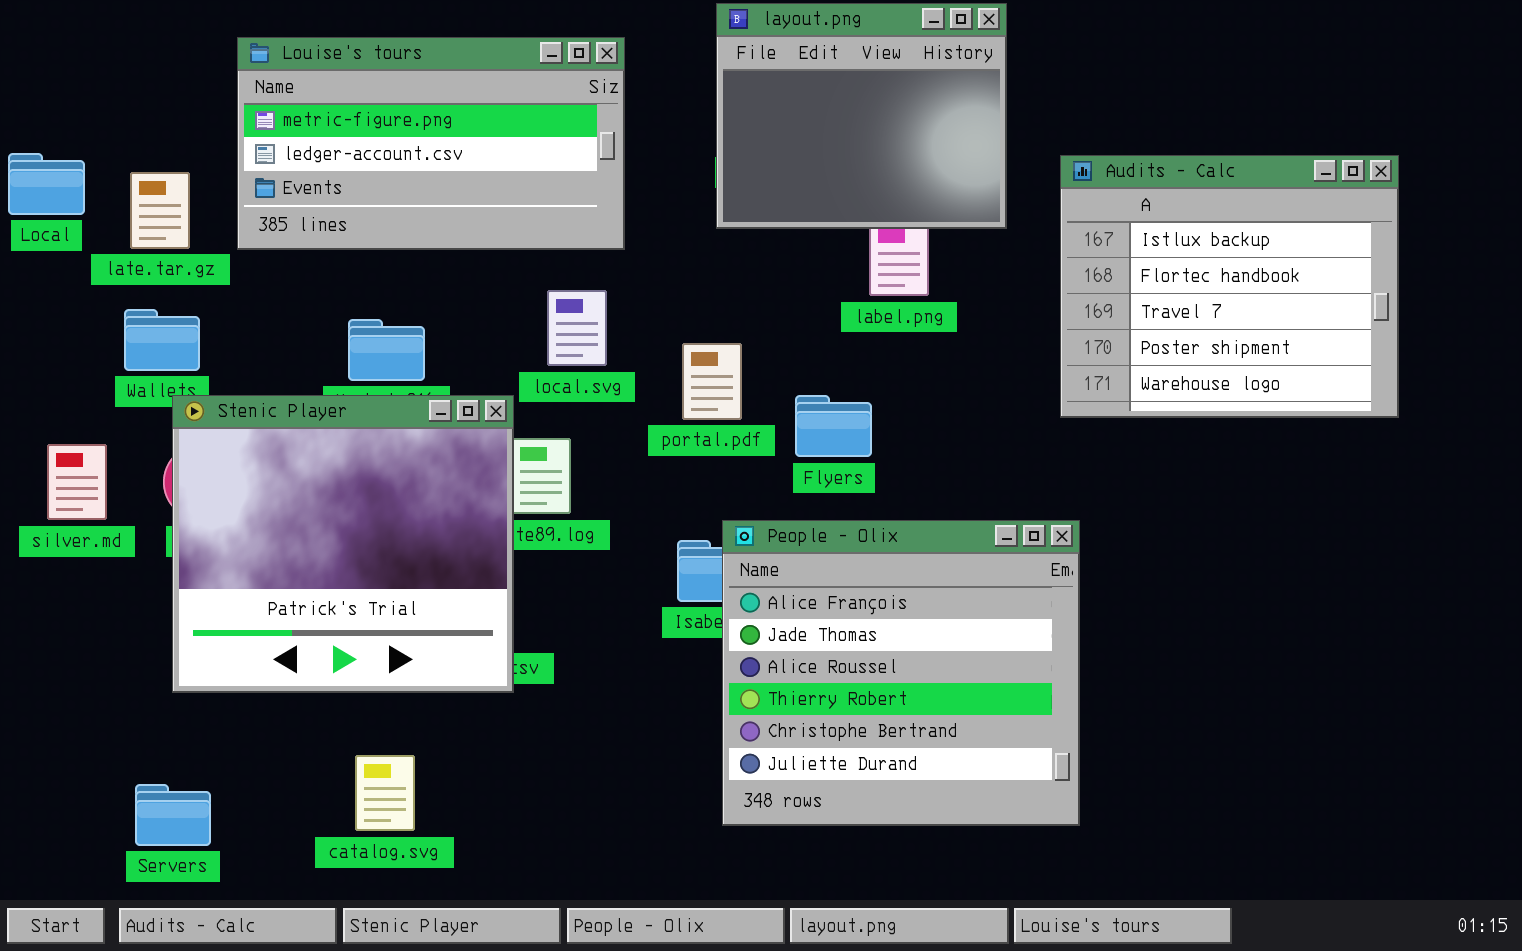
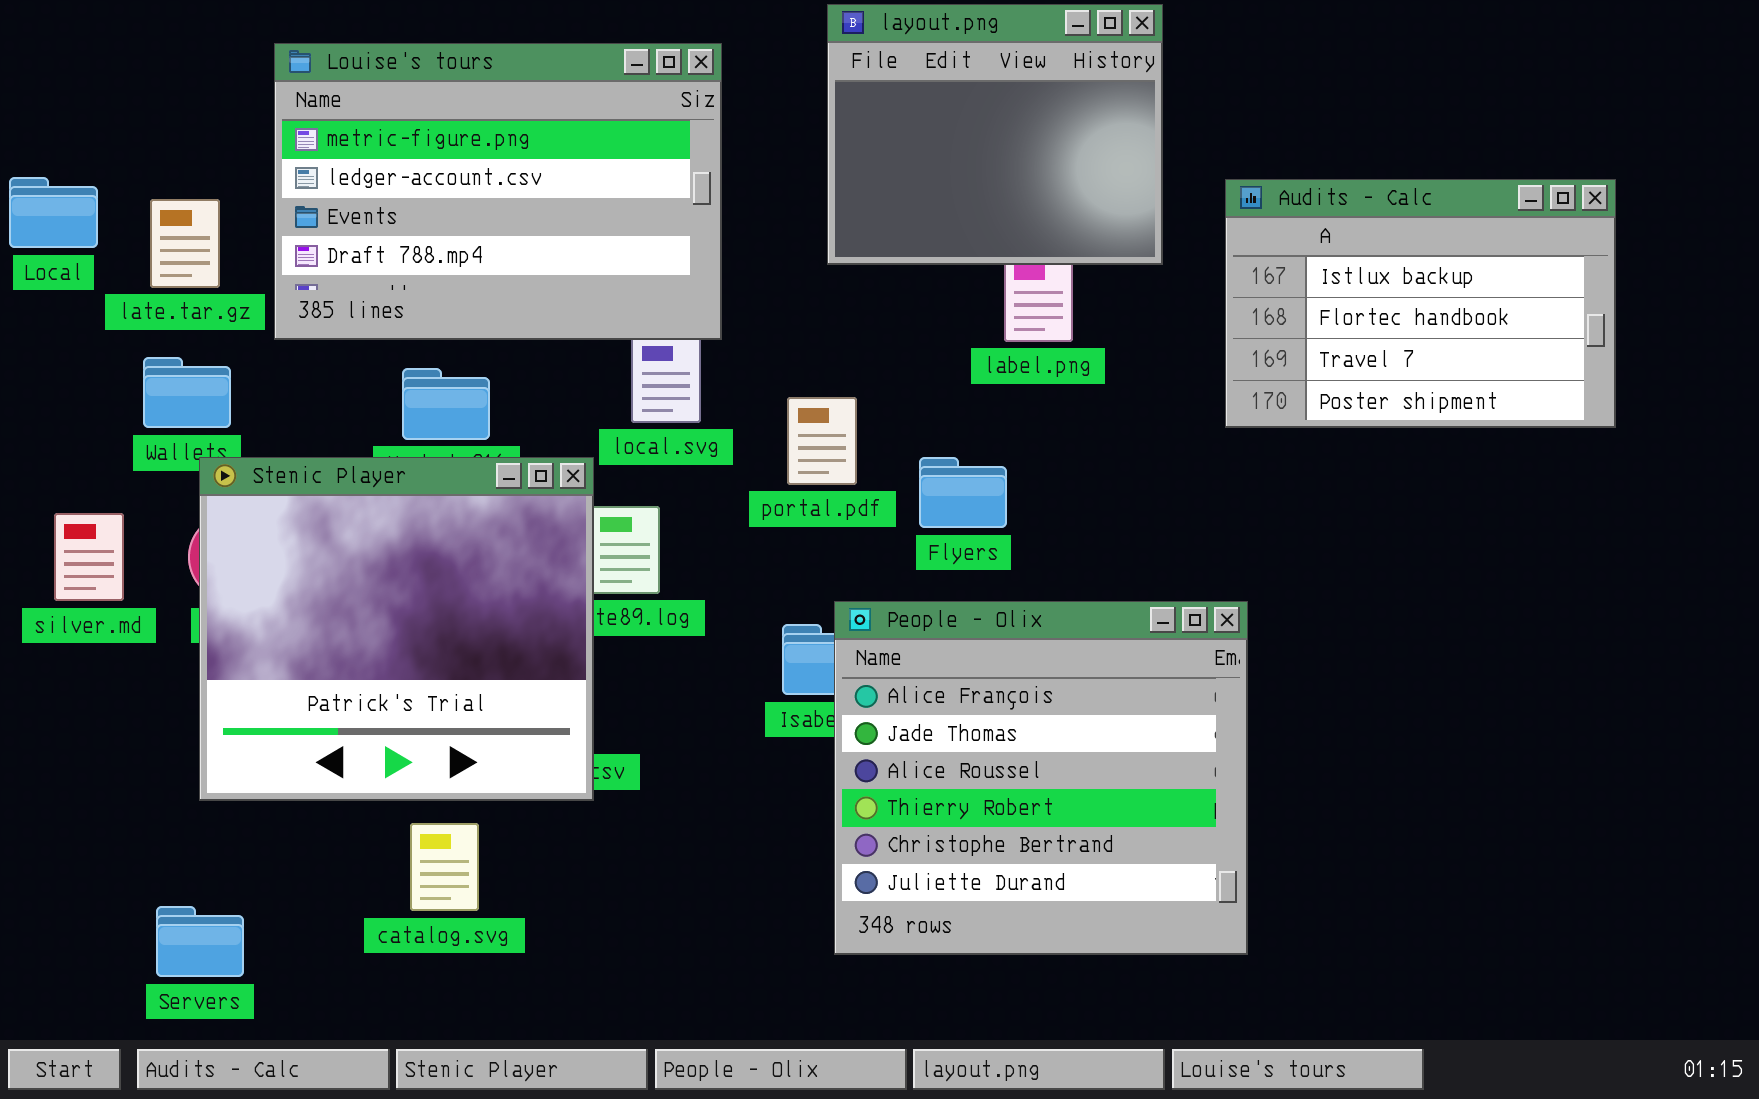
Louise's tours: [237,37,625,250] -> [274,43,722,340], resized
Audits - Calc: [1060,155,1399,418] -> [1225,179,1616,428], resized
catalog.svg: [355,755,415,831] -> [410,823,479,911], moved

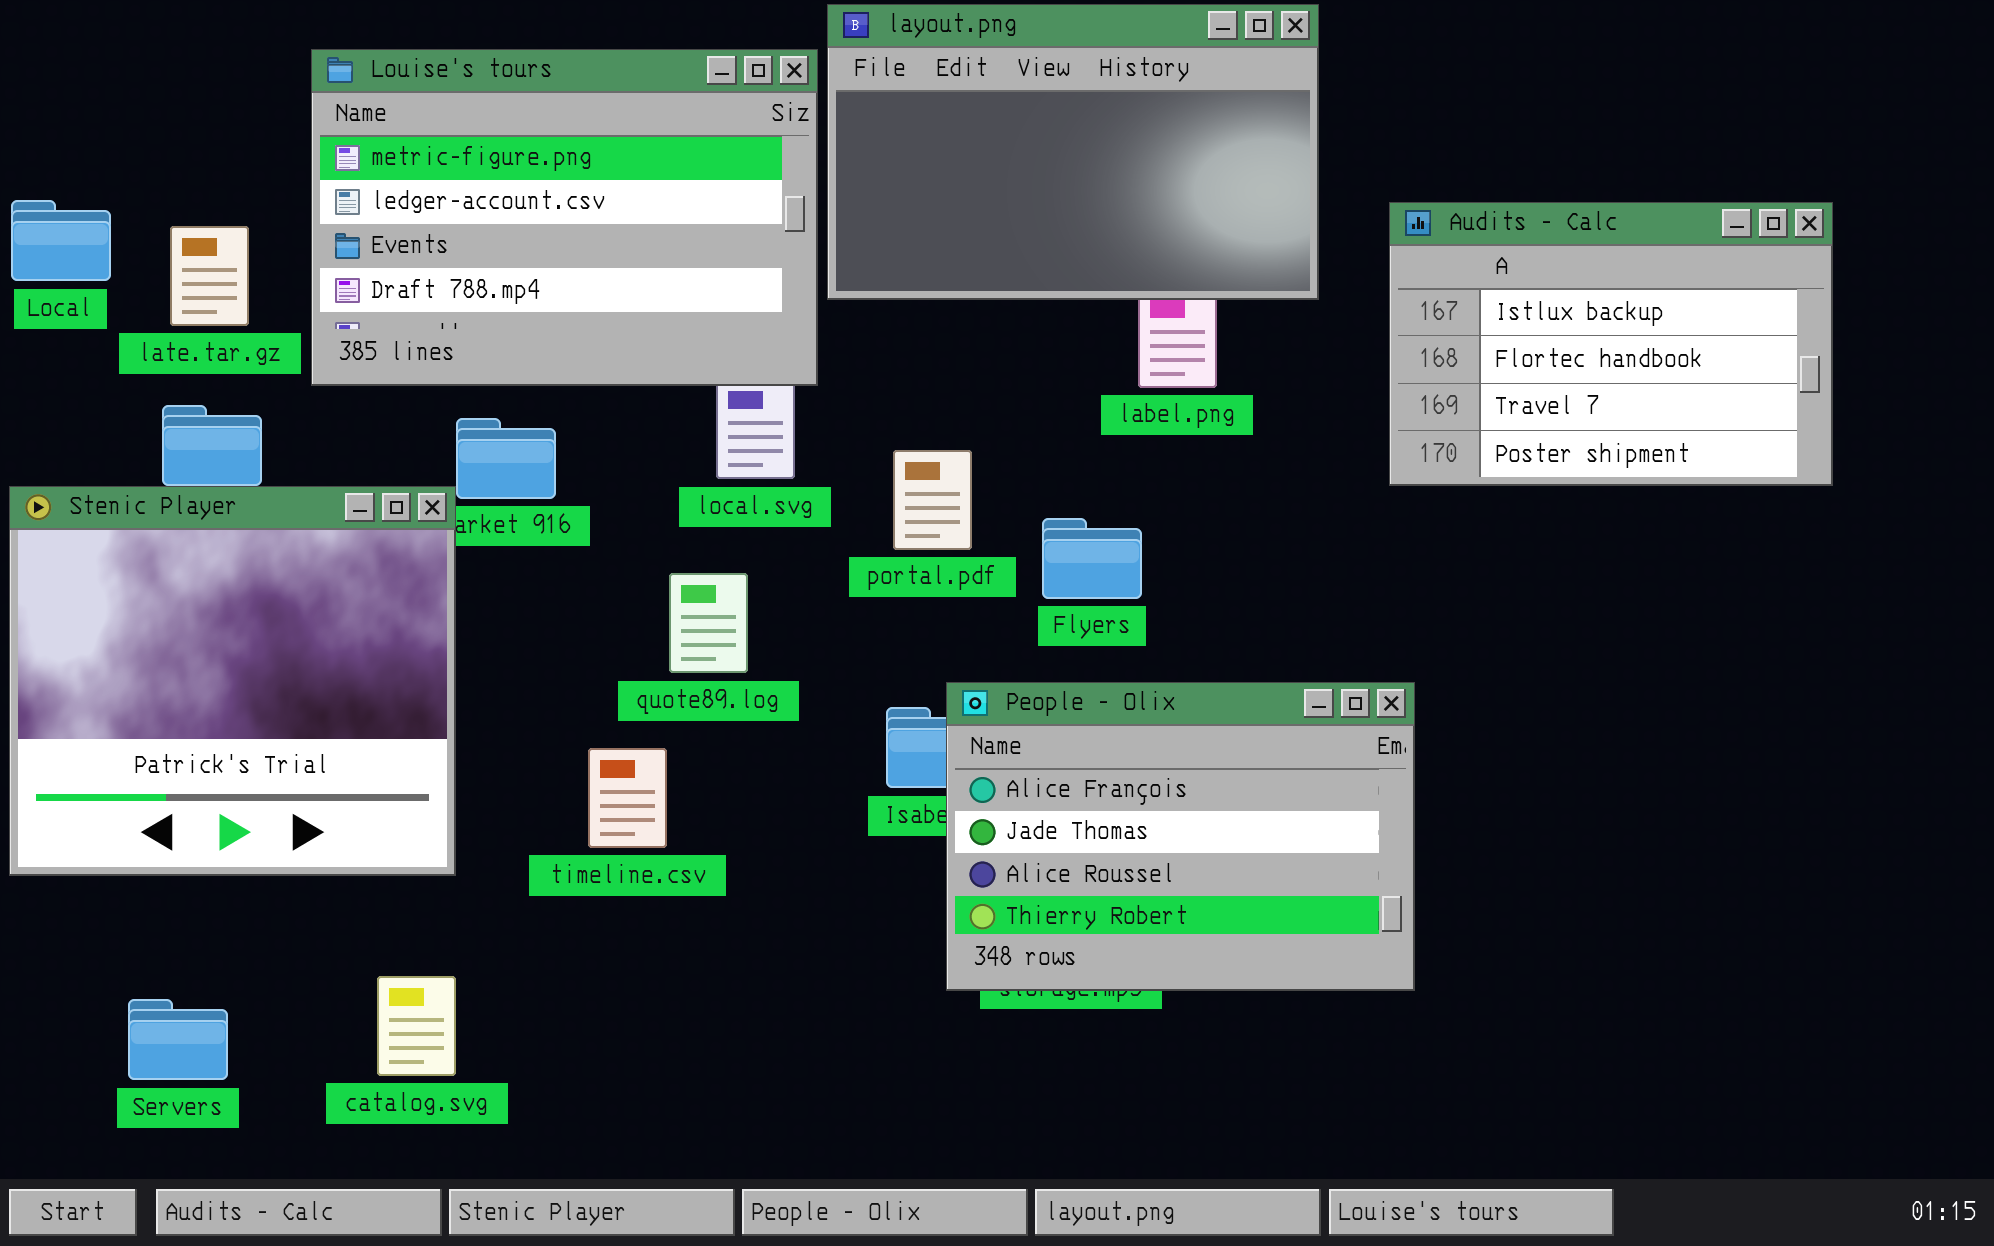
layout.png: [827,4,1163,265] -> [827,4,1319,300], resized
Stenic Player: [199,457,594,801] -> [9,486,456,876], moved
People - Olix: [834,601,1248,955] -> [946,682,1415,991], resized
catalog.svg: [410,823,479,911] -> [377,976,456,1076], moved
Servers: [156,906,244,977] -> [128,999,228,1080], moved

